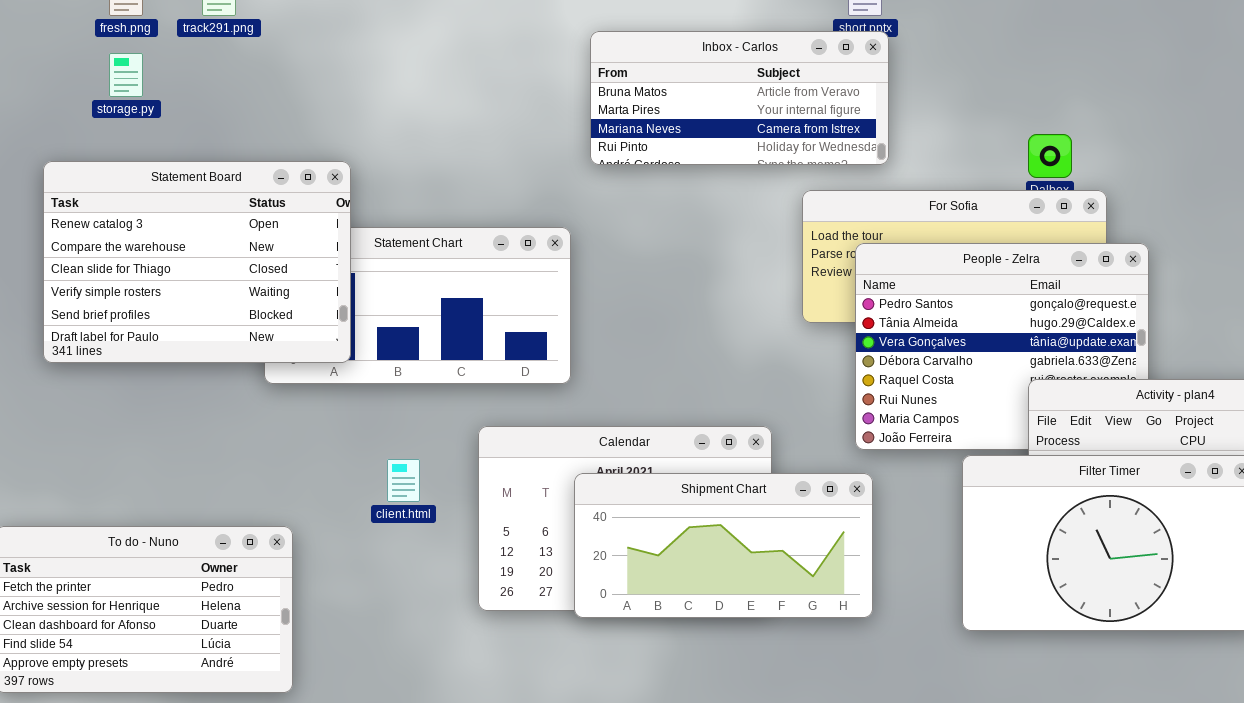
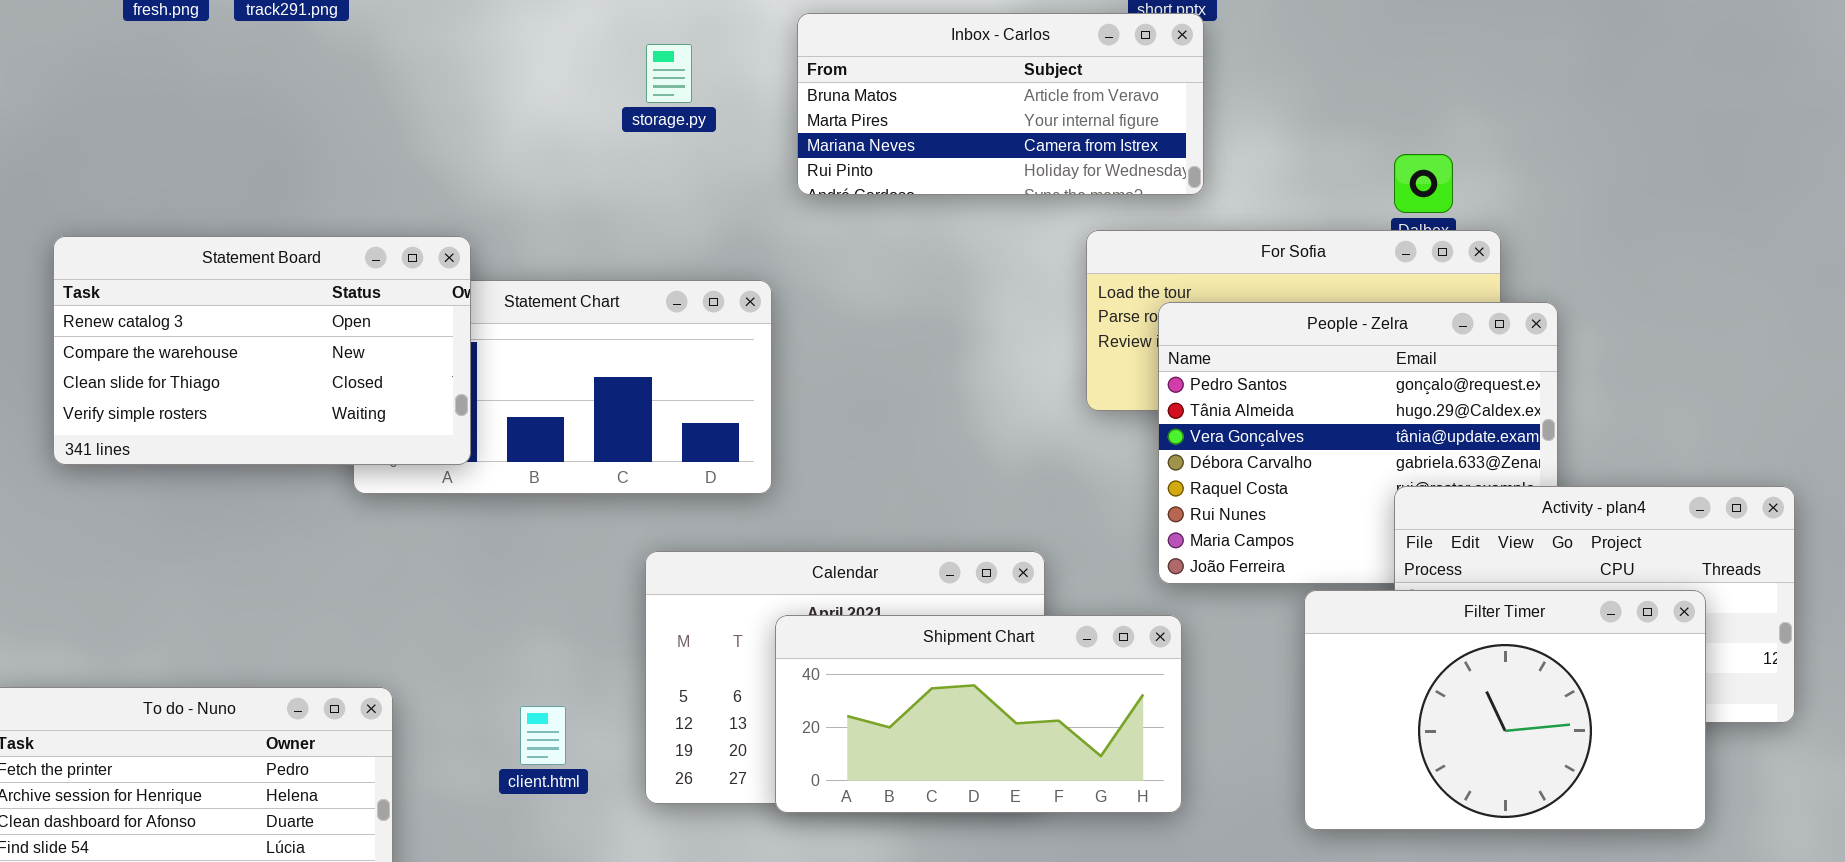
storage.py: [109,53,143,97] -> [646,44,692,103], moved
Statement Board: [43,161,351,363] -> [53,236,471,465], resized
client.html: [387,459,420,502] -> [520,706,566,765], moved

